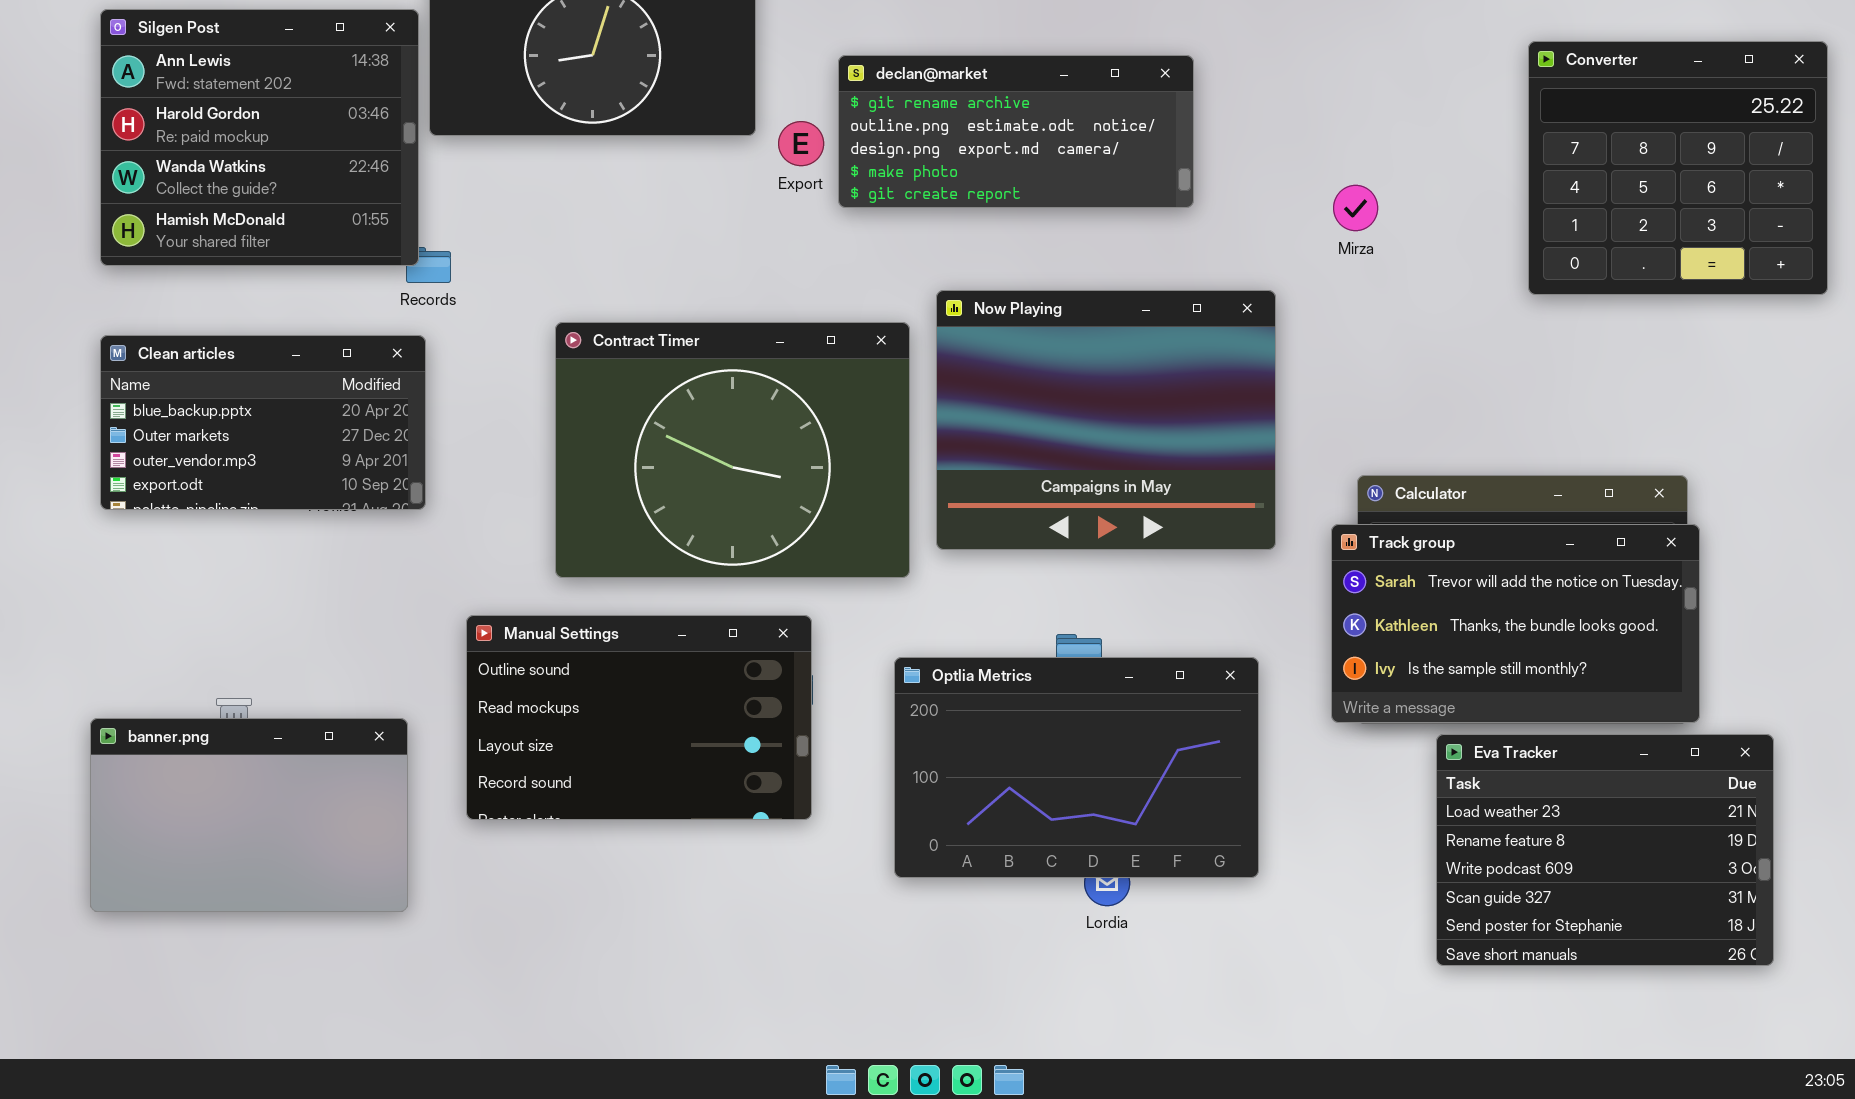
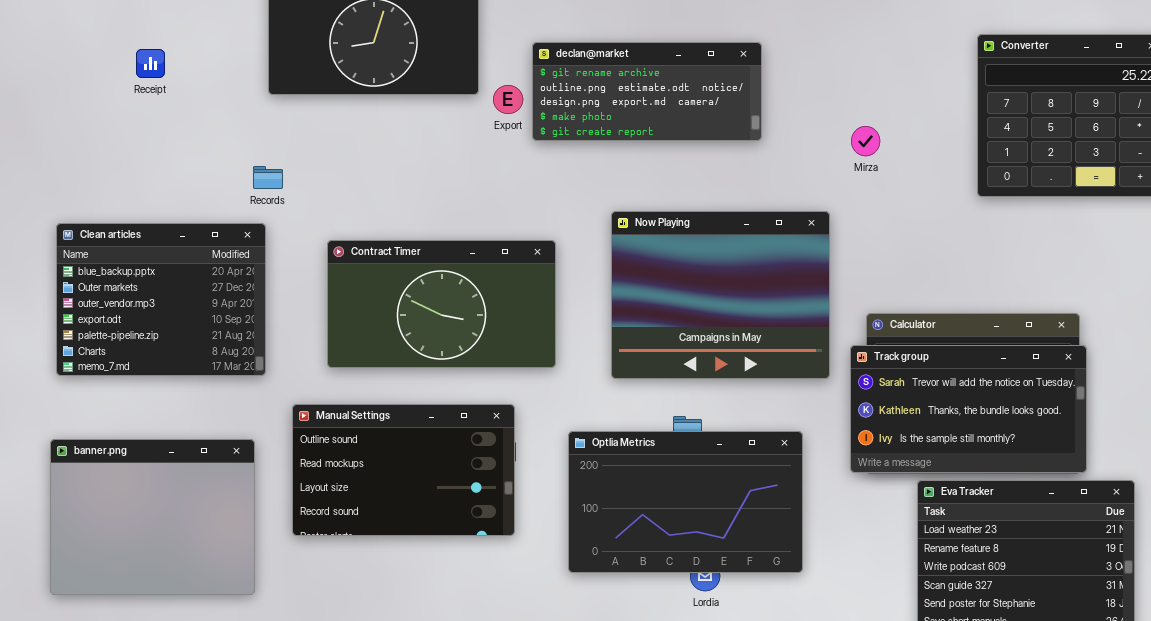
Silgen Post: [100,9,419,266] -> none, closed
Now Playing: [936,290,1276,550] -> [611,211,830,379], moved
Contract Timer: [555,322,910,578] -> [327,240,556,368], moved, resized
Clean articles: [100,335,426,510] -> [56,223,266,376], resized
banner.png: [90,718,408,912] -> [50,439,255,595], resized

